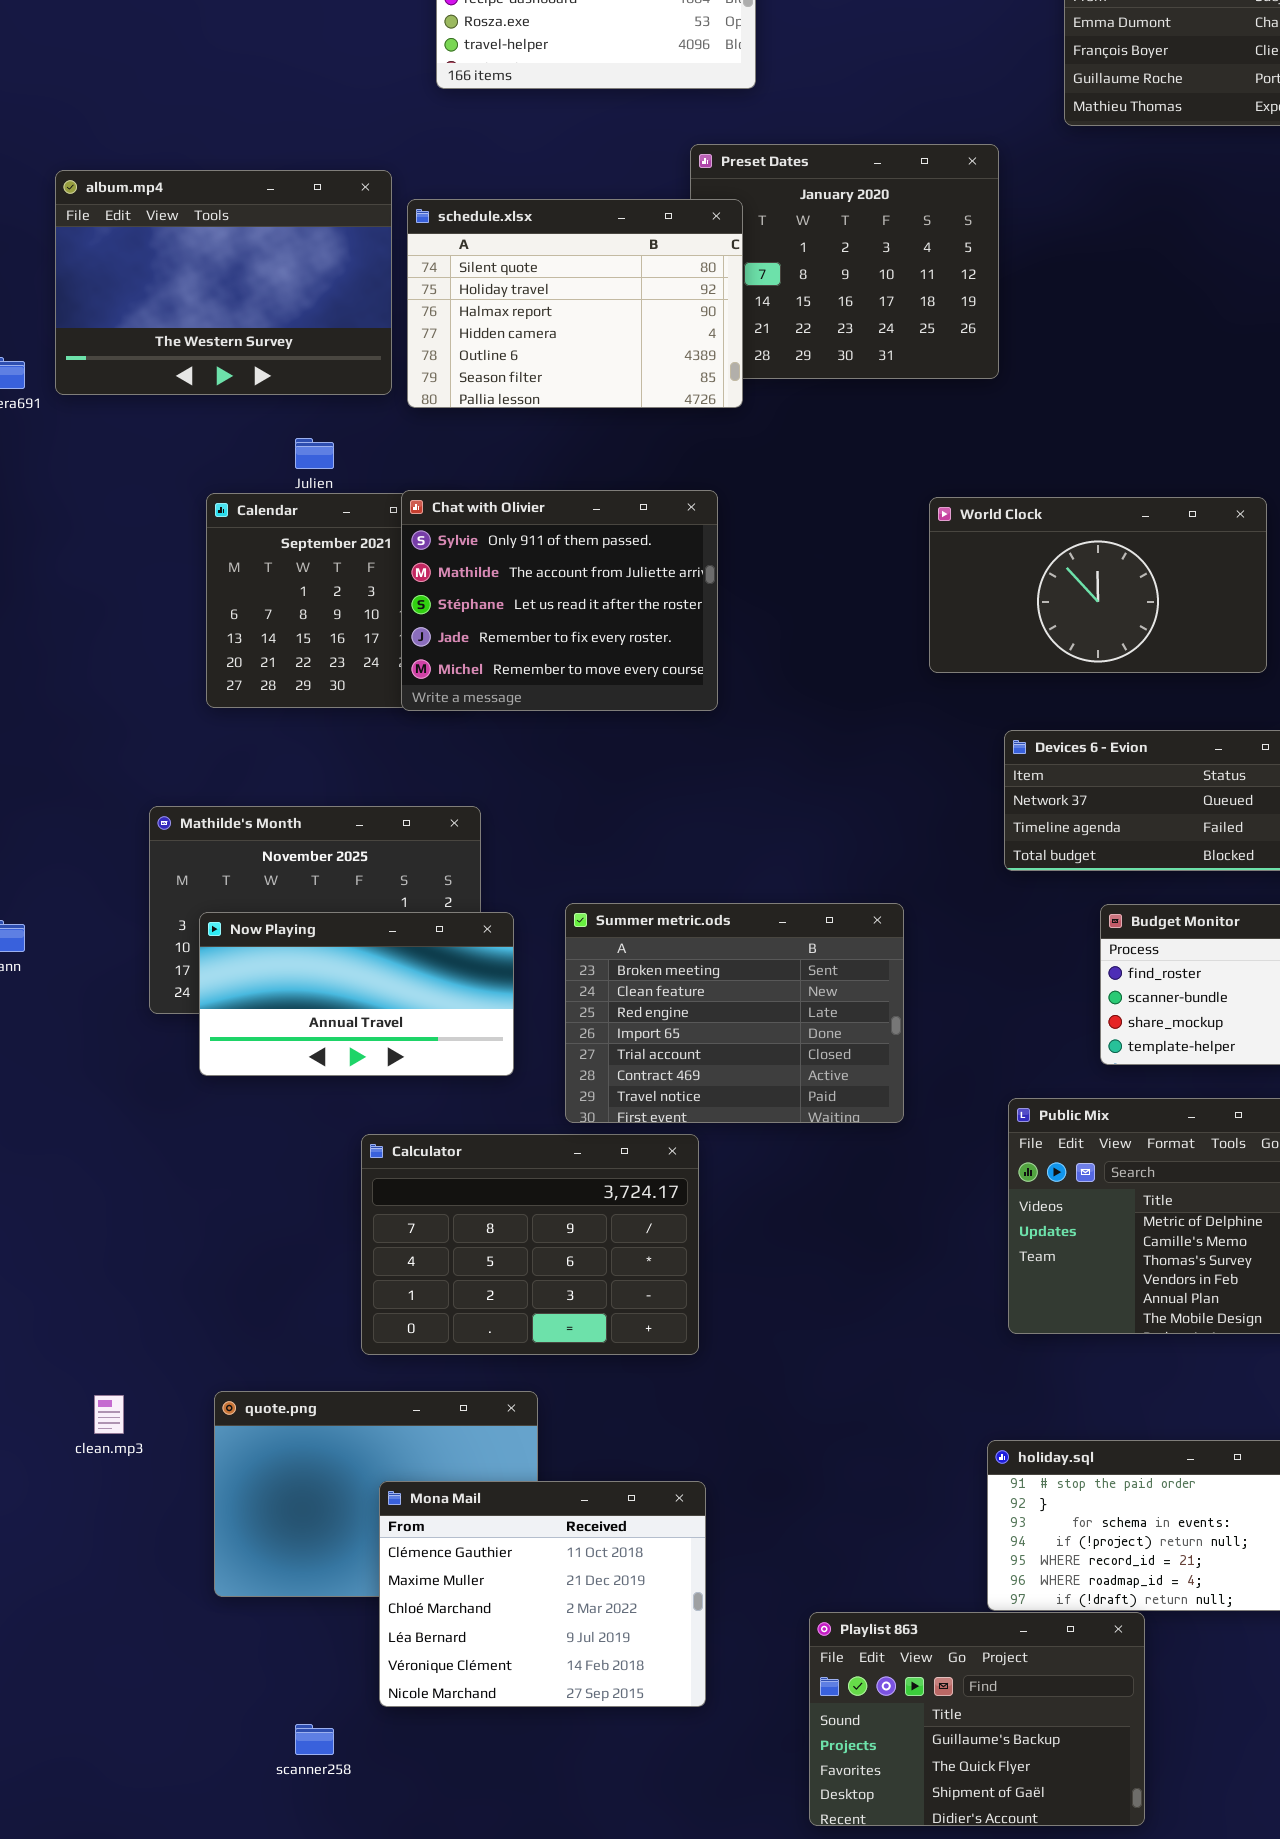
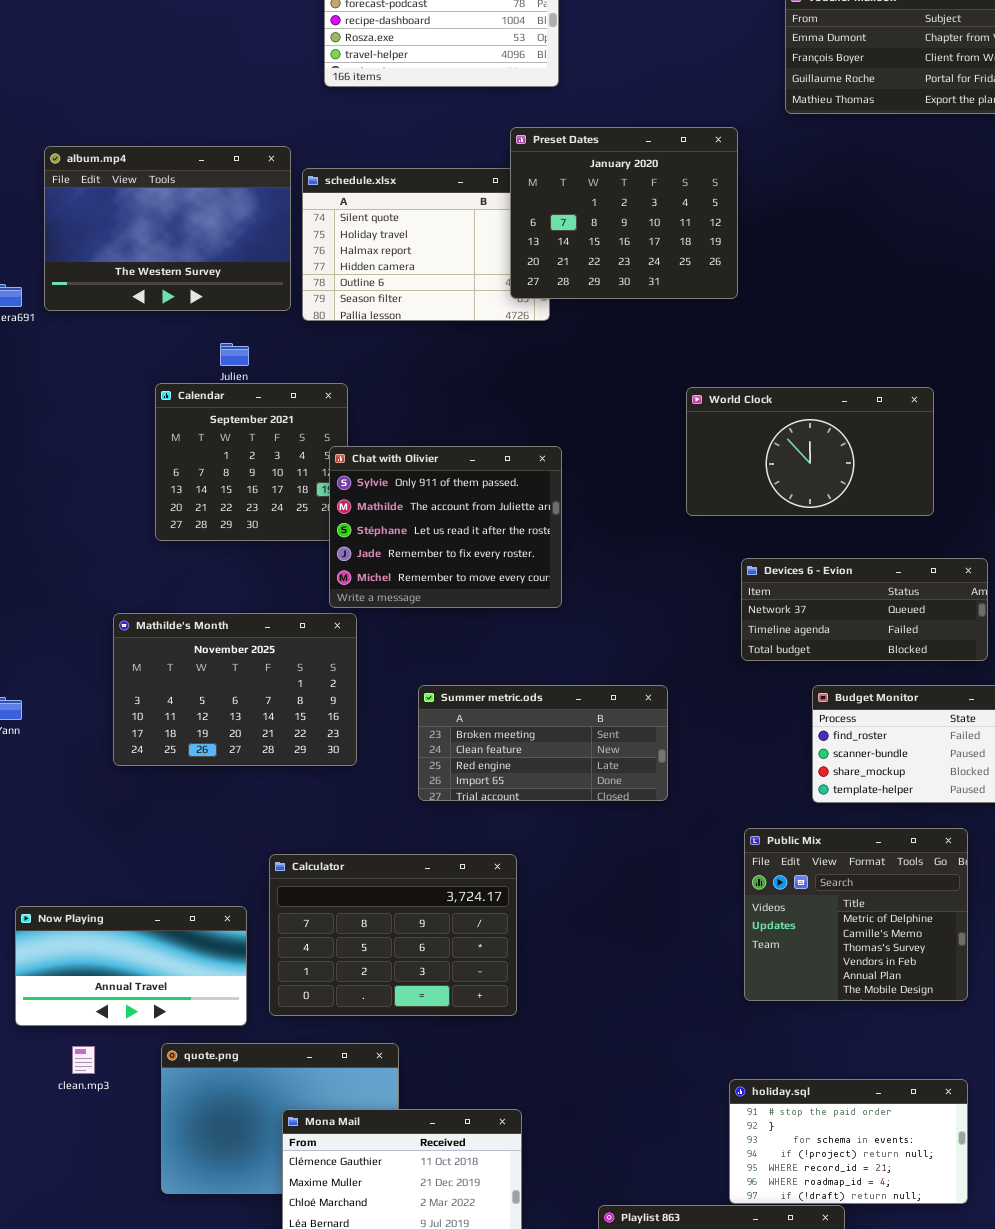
Preset Dates: [690,144,999,379] -> [510,127,738,299], raised
Chat with Olivier: [401,490,718,711] -> [329,446,562,608], moved
Summer metric.ods: [565,903,904,1123] -> [418,685,668,801], resized
Now Playing: [199,912,514,1076] -> [15,906,247,1026], moved

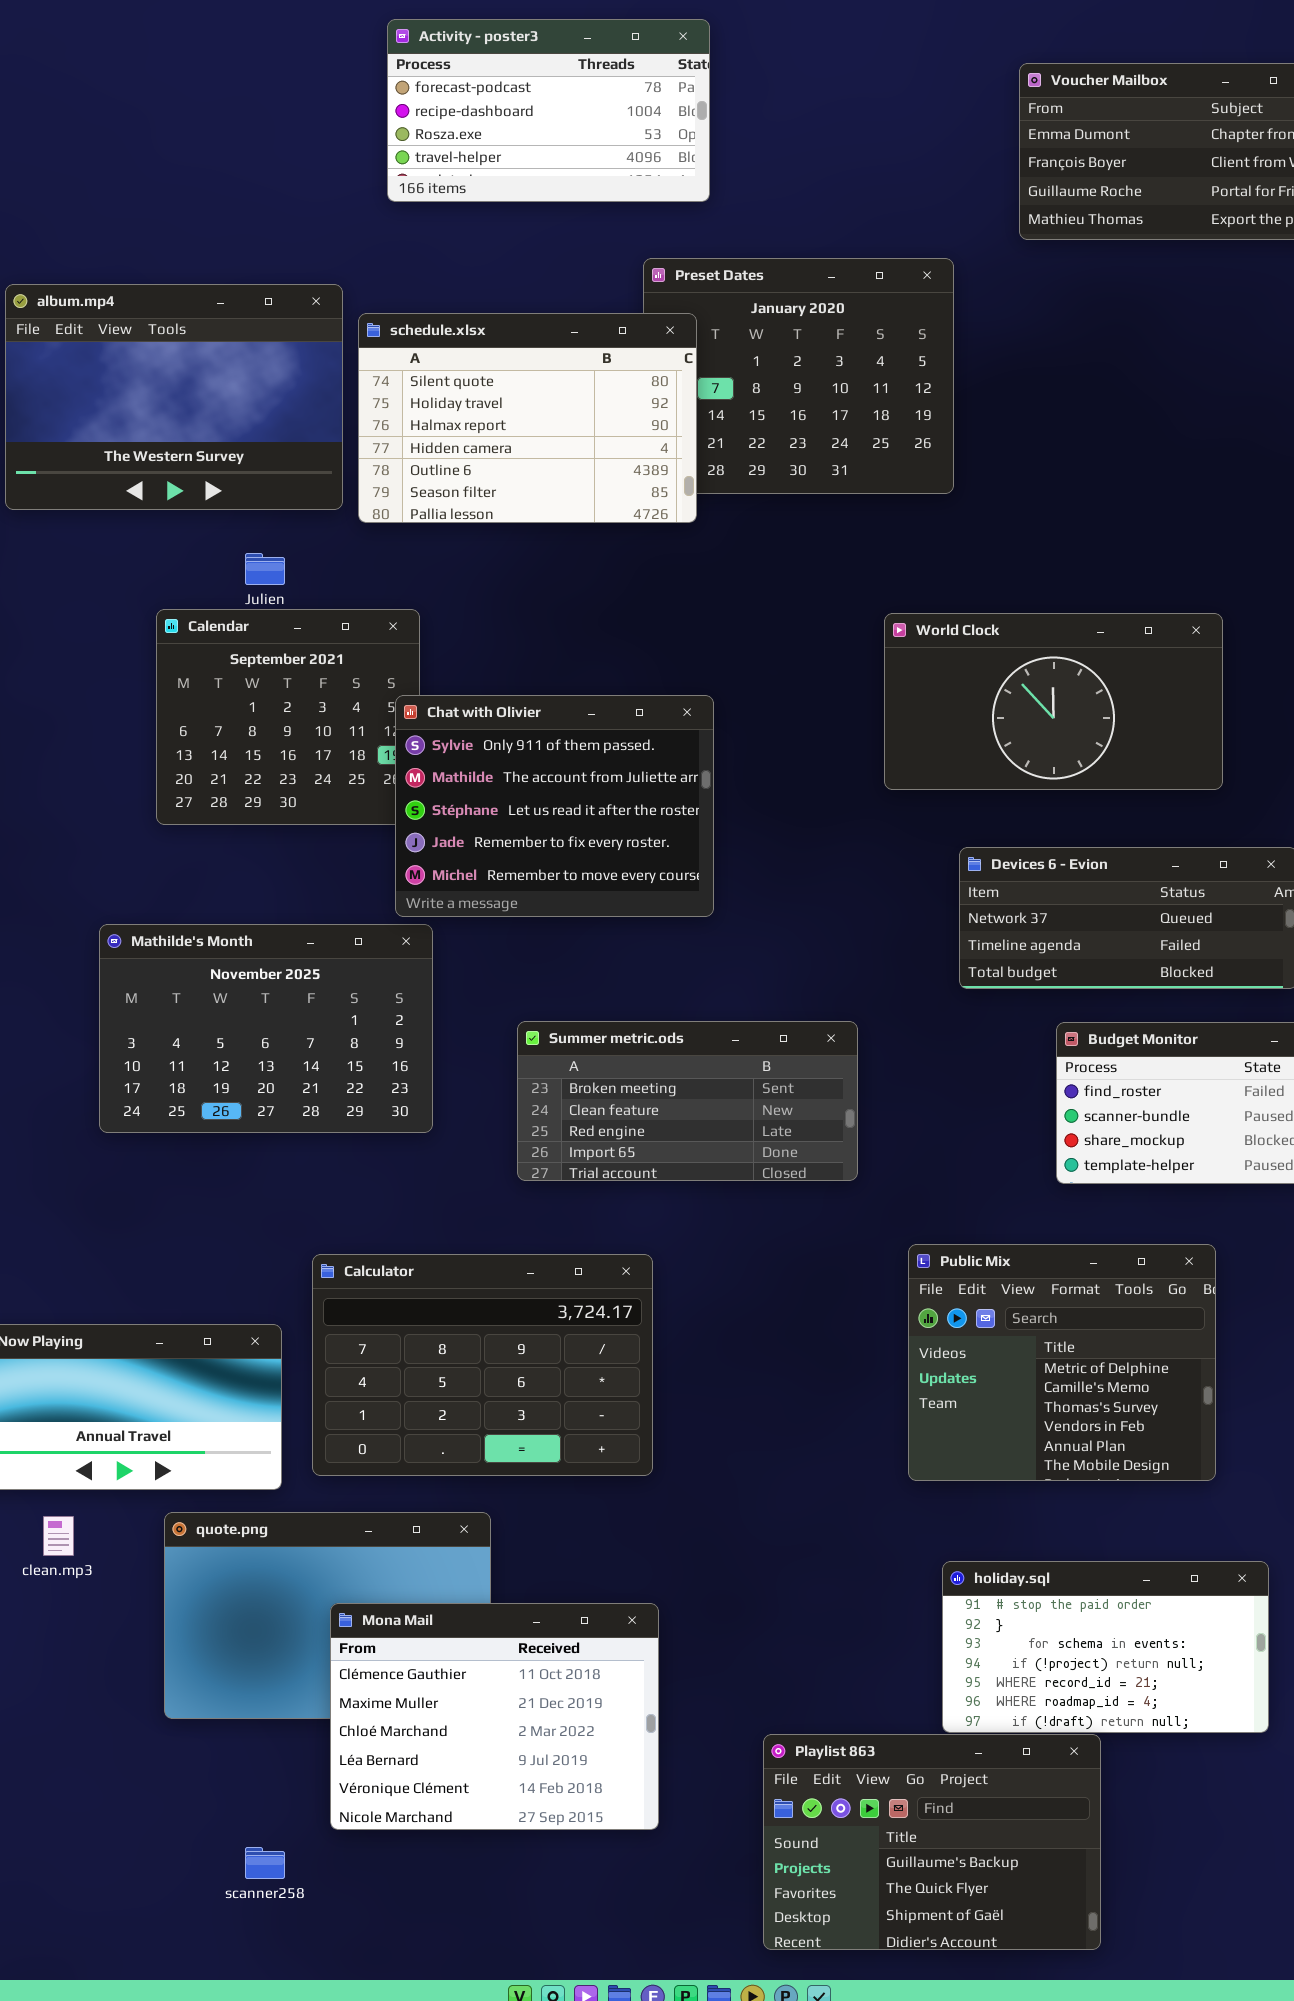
schedule.xlsx: [302,168,550,321] -> [358,313,697,523], raised
Public Mix: [744,828,968,1001] -> [908,1244,1216,1481], moved

